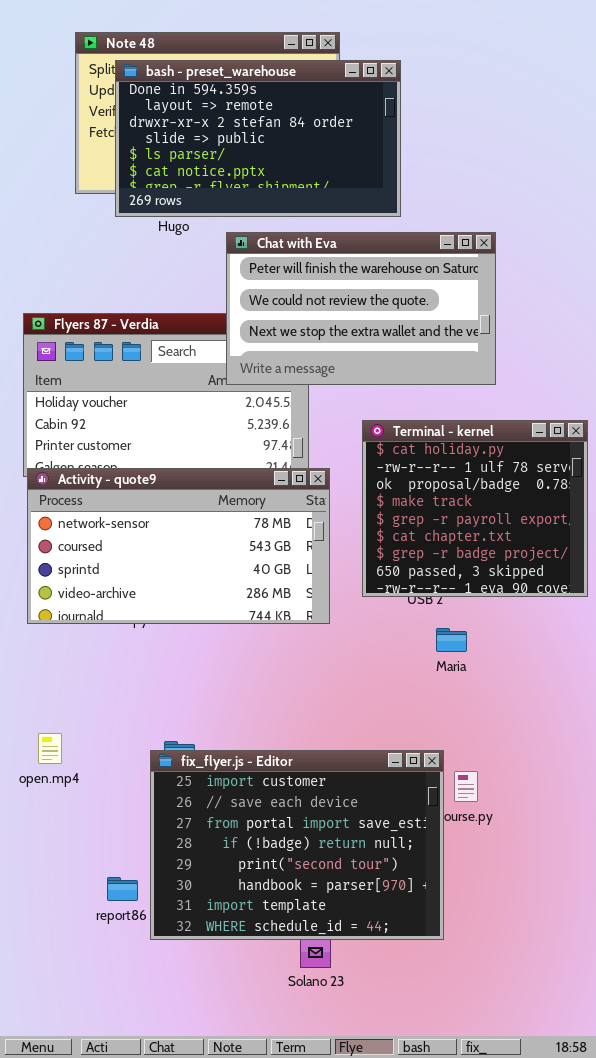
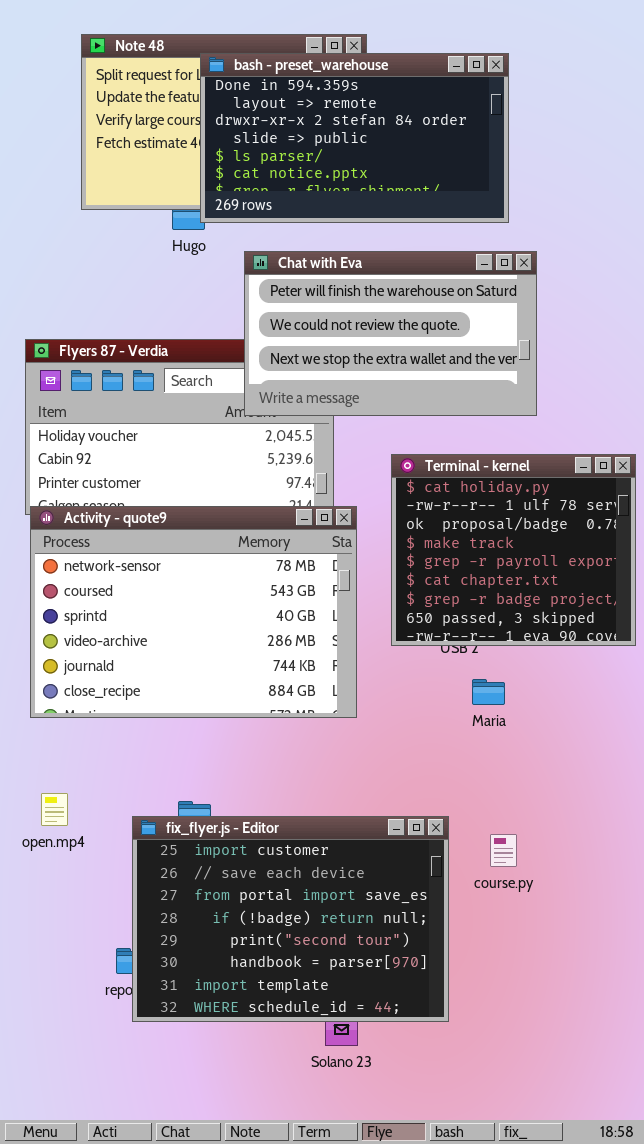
bash - preset_warehouse: [115,60,401,217] -> [200,53,509,223], moved
Activity - quote9: [27,468,330,624] -> [30,506,357,718], resized
fix_flyer.js - Editor: [150,750,444,940] -> [132,816,449,1022], moved

